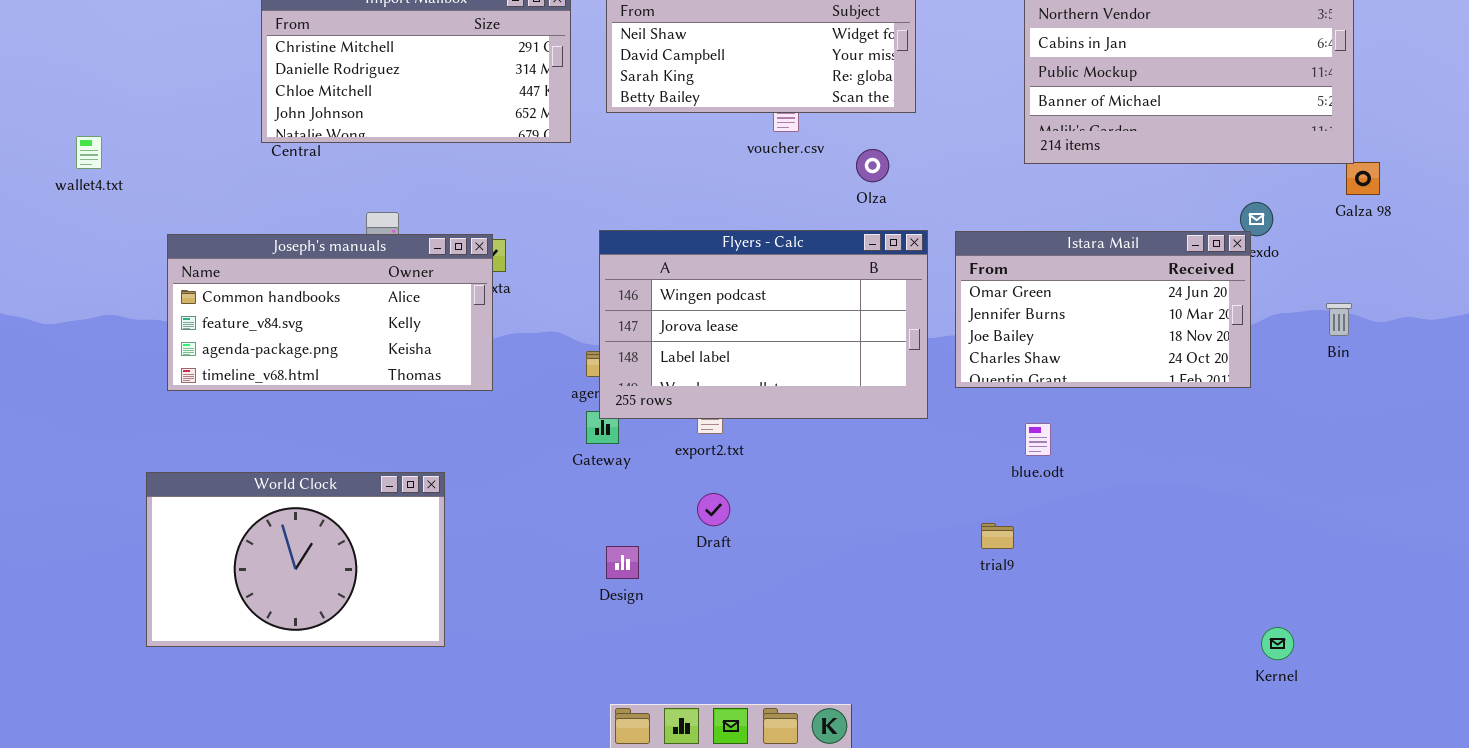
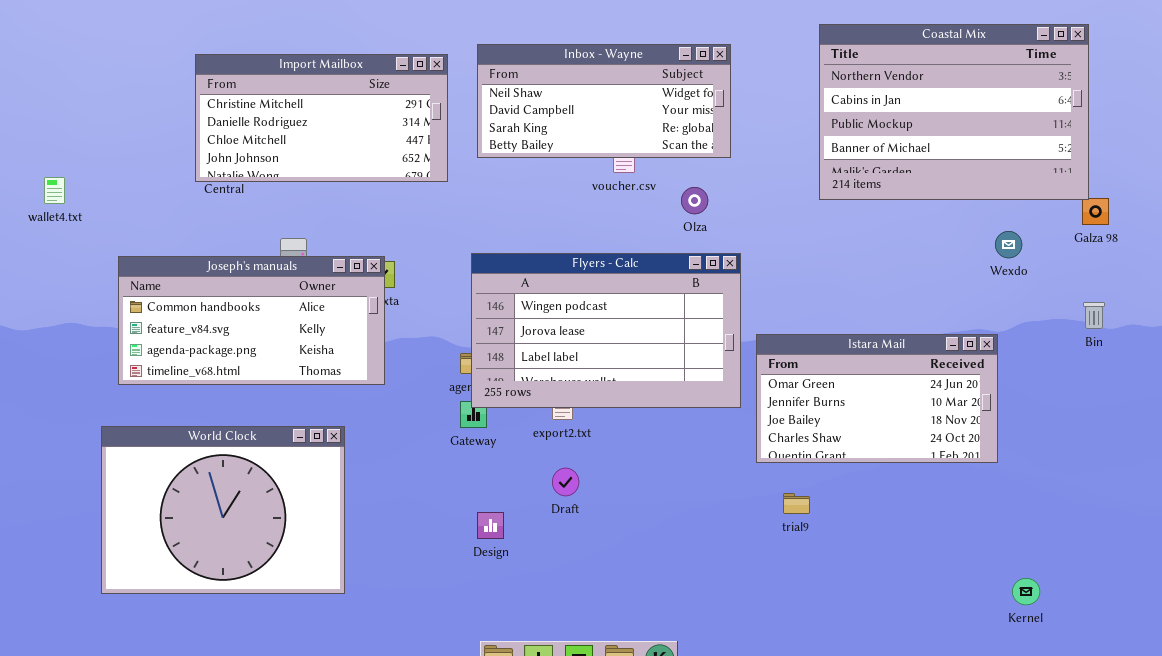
Istara Mail: [955,231,1251,388] -> [756,334,998,463], moved
Bin: [1326,303,1352,336] -> [1083,302,1105,329], moved
World Clock: [146,472,445,647] -> [101,426,345,594], resized

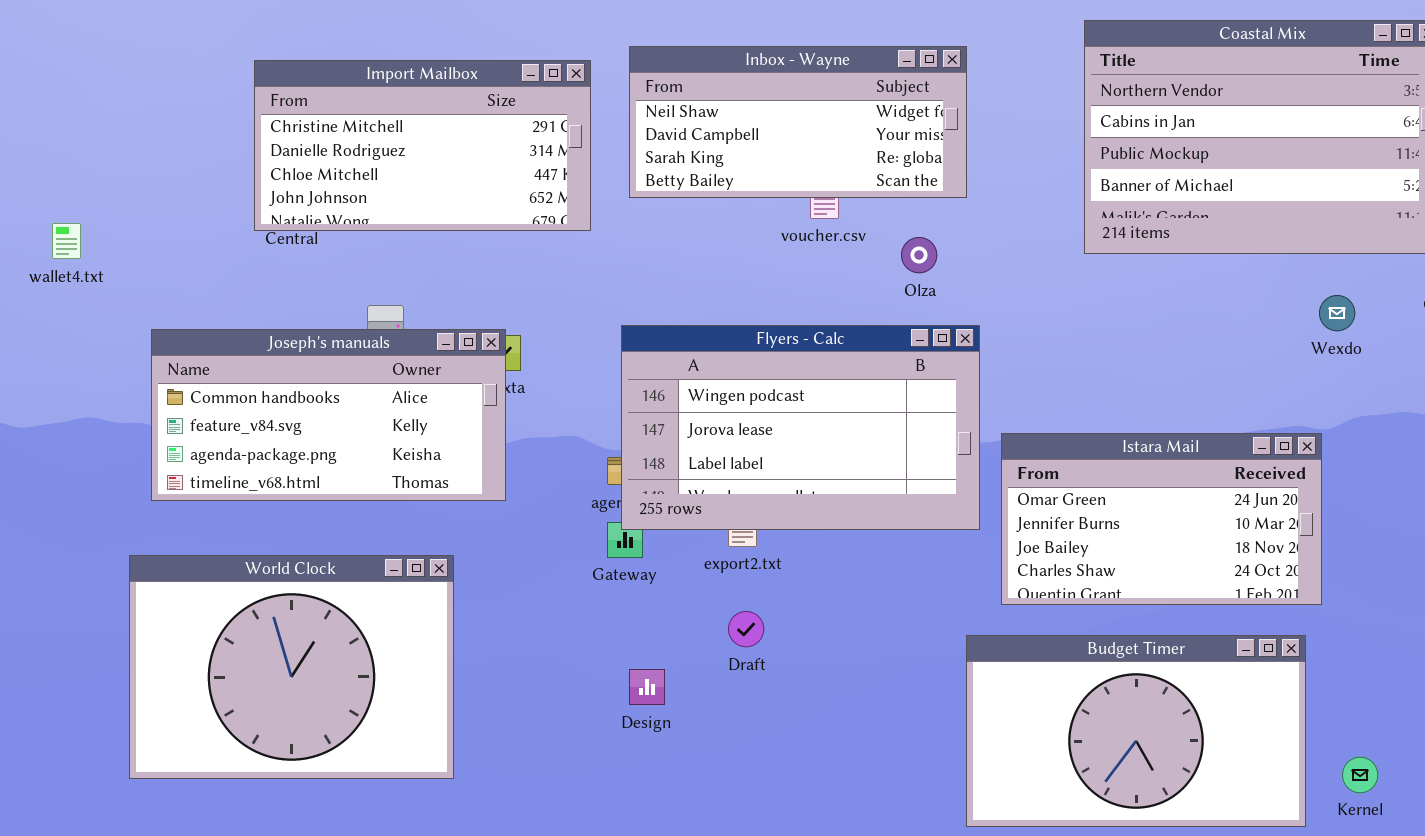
Budget Timer: none -> [966,635,1306,827], opened

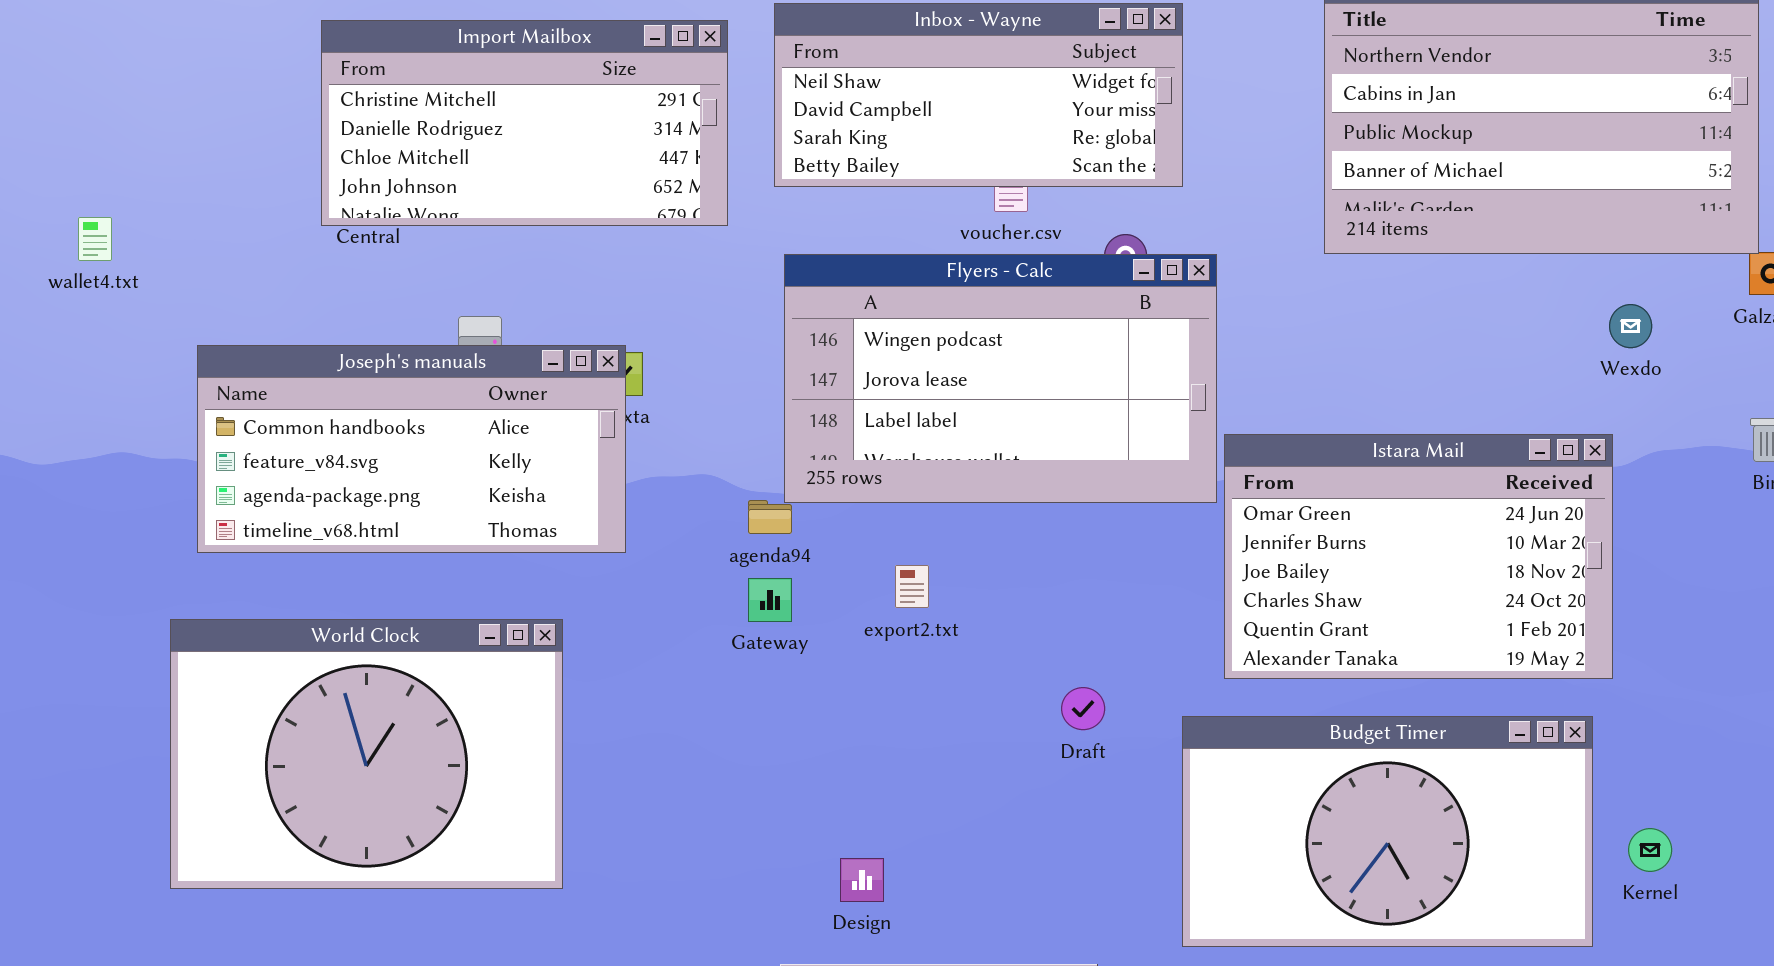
Flyers - Calc: [621,325,980,530] -> [784,254,1217,503], moved
Istara Mail: [1001,433,1322,605] -> [1224,434,1613,679], resized
Draft: [728,611,764,647] -> [1061,687,1105,730], moved
Design: [629,669,665,705] -> [840,858,884,902], moved
Kernel: [1342,757,1378,793] -> [1628,828,1672,872], moved

